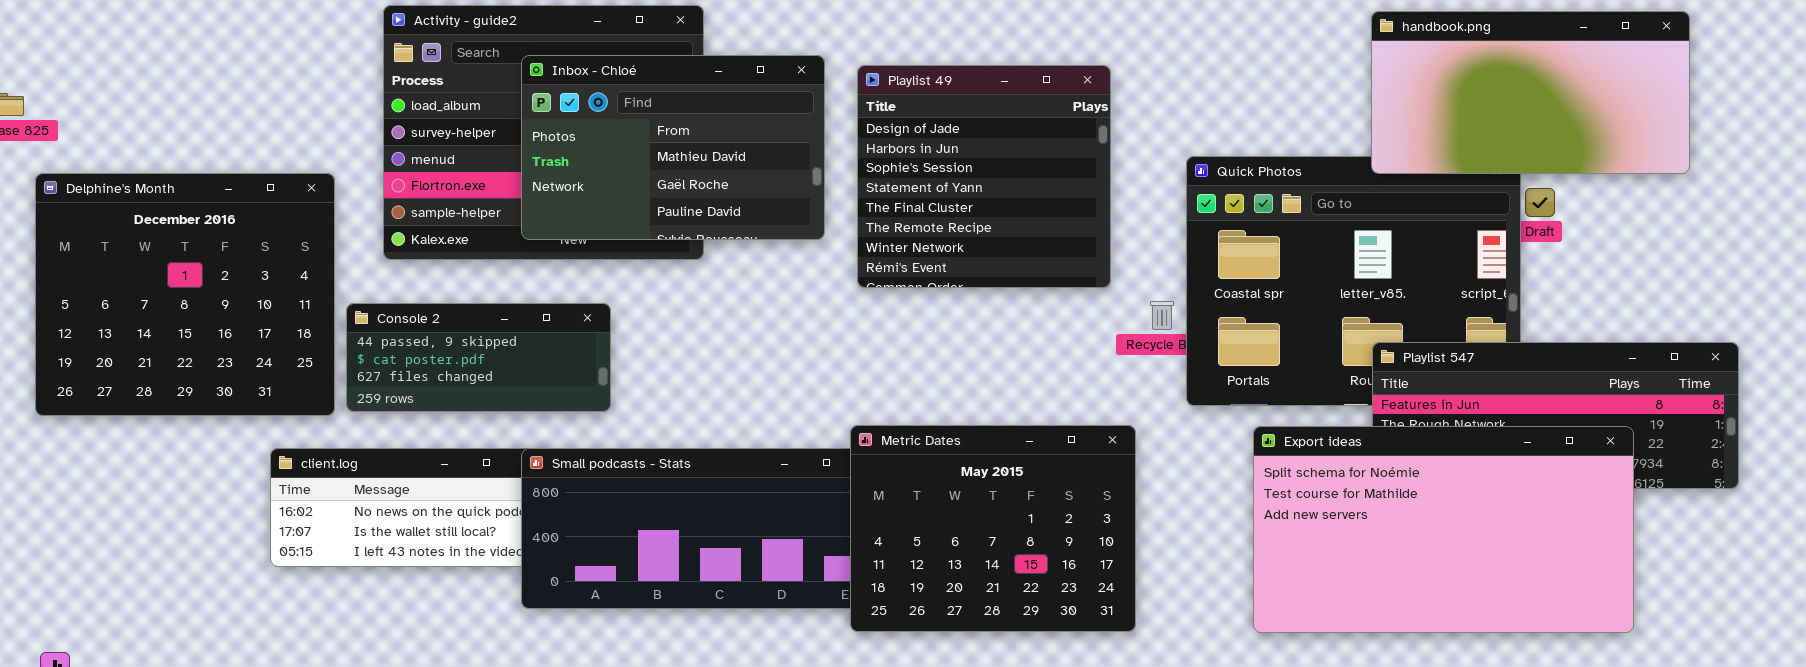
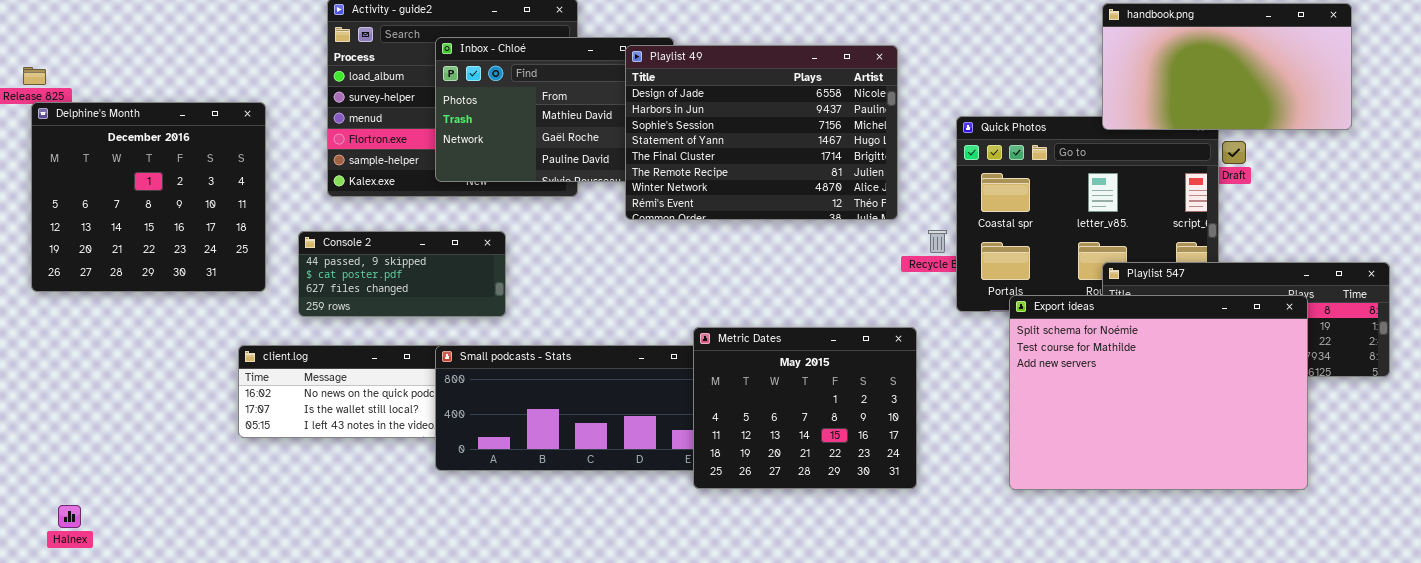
Playlist 49: [857,65,1111,288] -> [625,45,898,220], resized
Delphine's Month: [35,173,335,416] -> [31,102,266,292], moved
Export ideas: [1253,426,1634,633] -> [1009,295,1308,490], resized

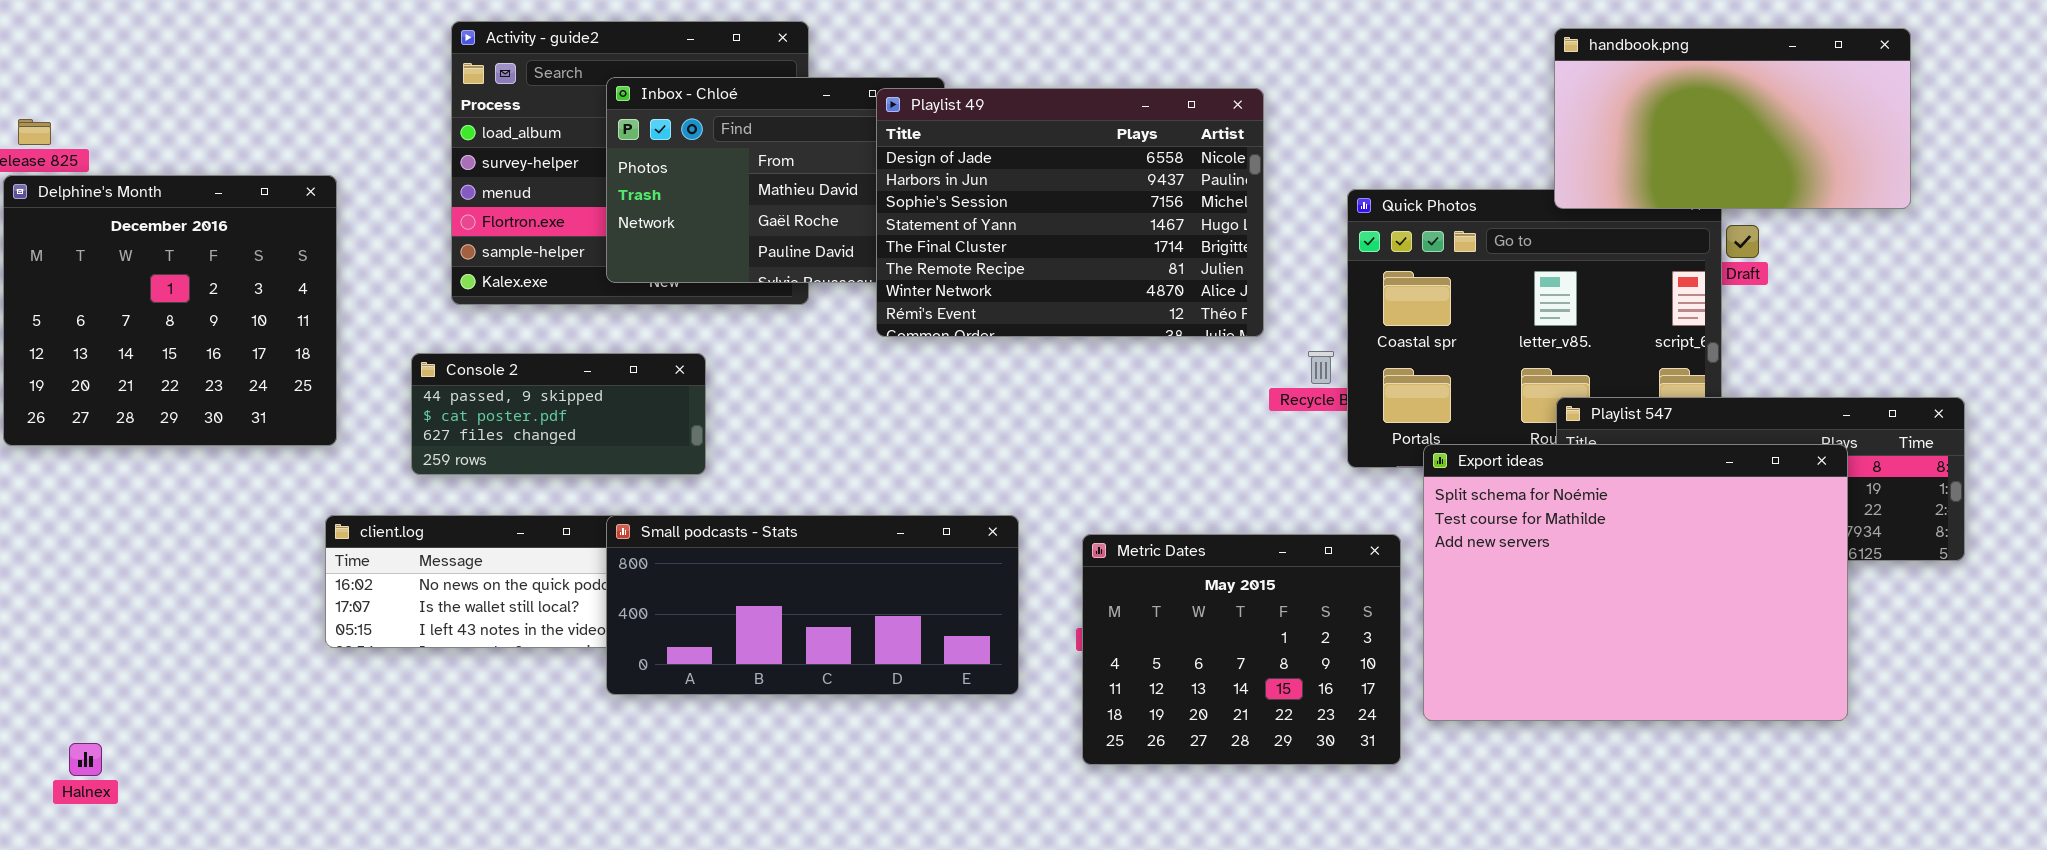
Delphine's Month: [31,102,266,292] -> [3,175,337,446], moved
Metric Dates: [693,327,917,489] -> [1082,534,1401,765], moved

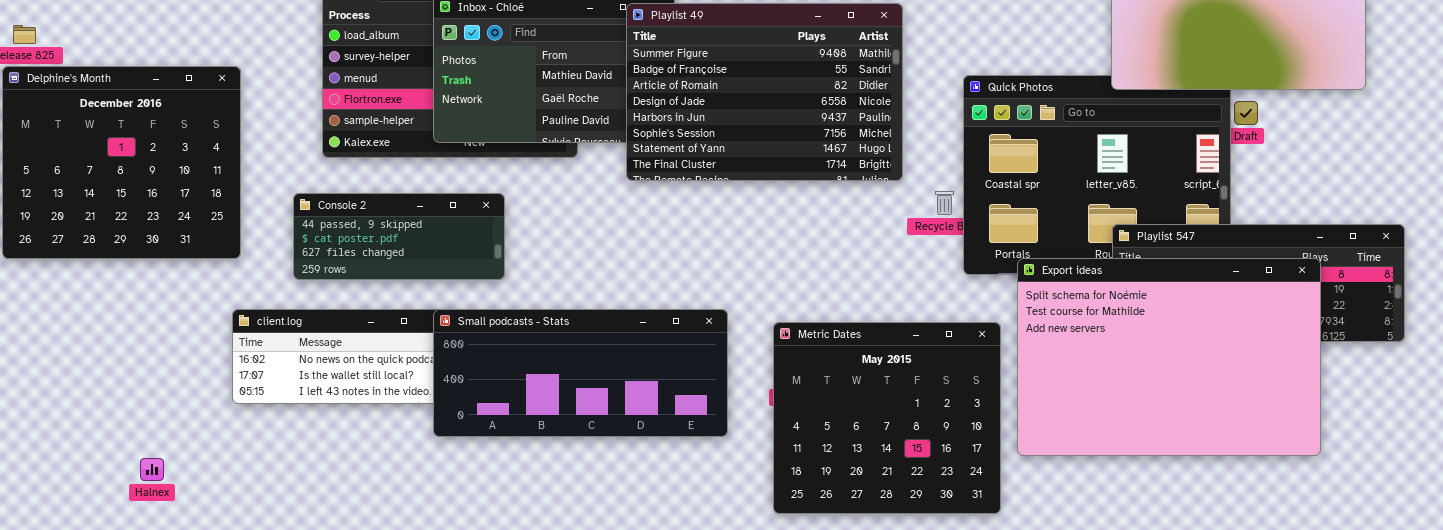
Playlist 49: [876,88,1264,337] -> [626,3,903,181], scrolled up 3 rows
Metric Dates: [1082,534,1401,765] -> [773,322,1001,514], resized
Halnex: [69,743,102,776] -> [140,458,164,481], moved

